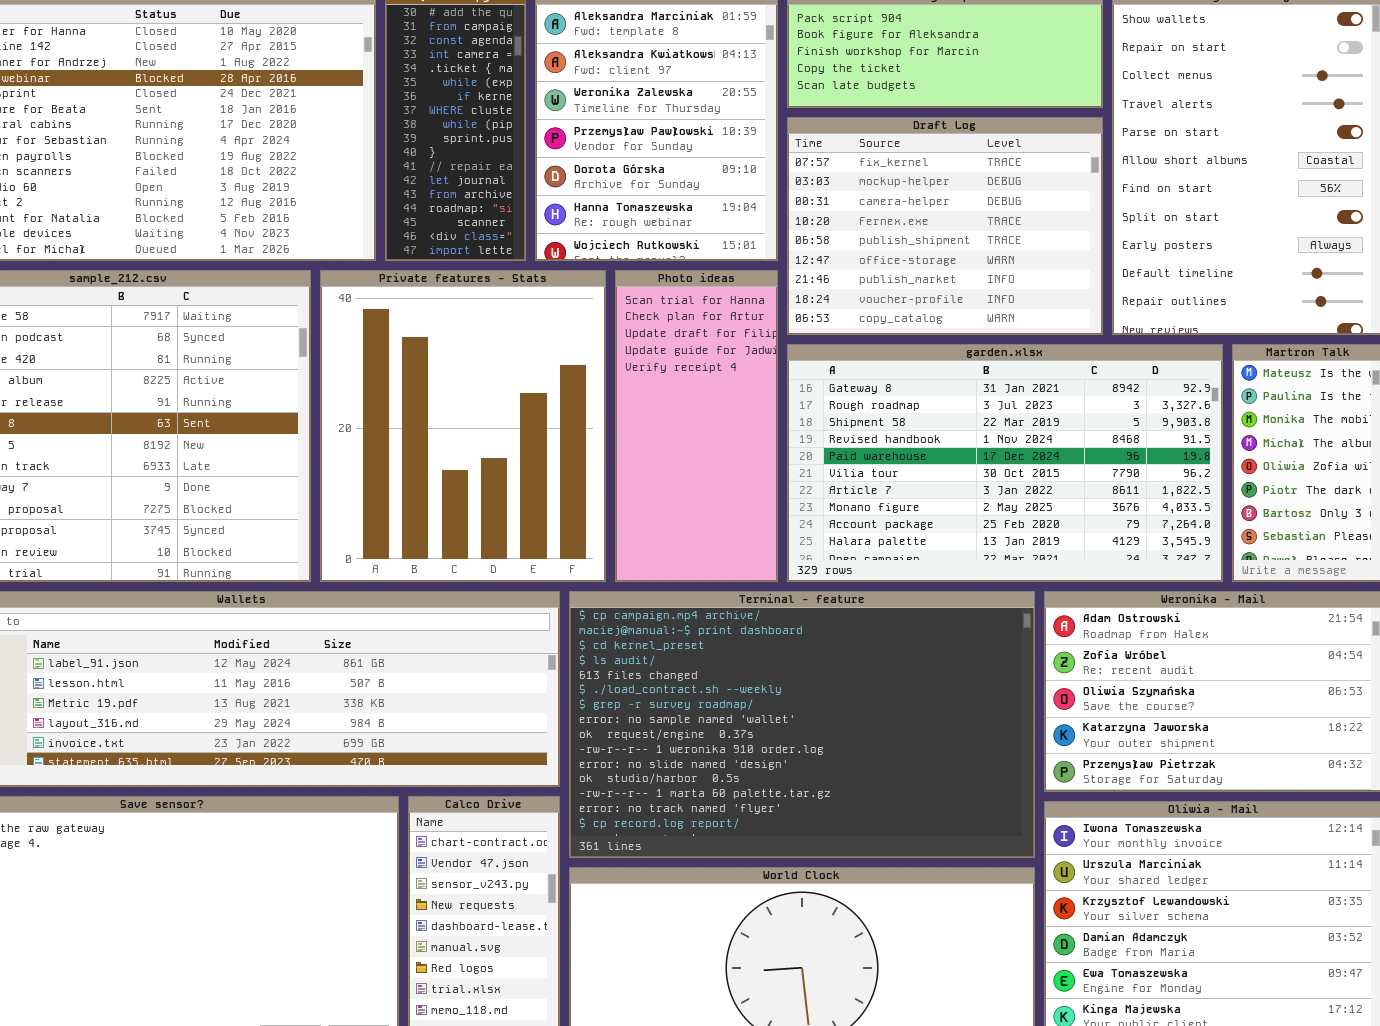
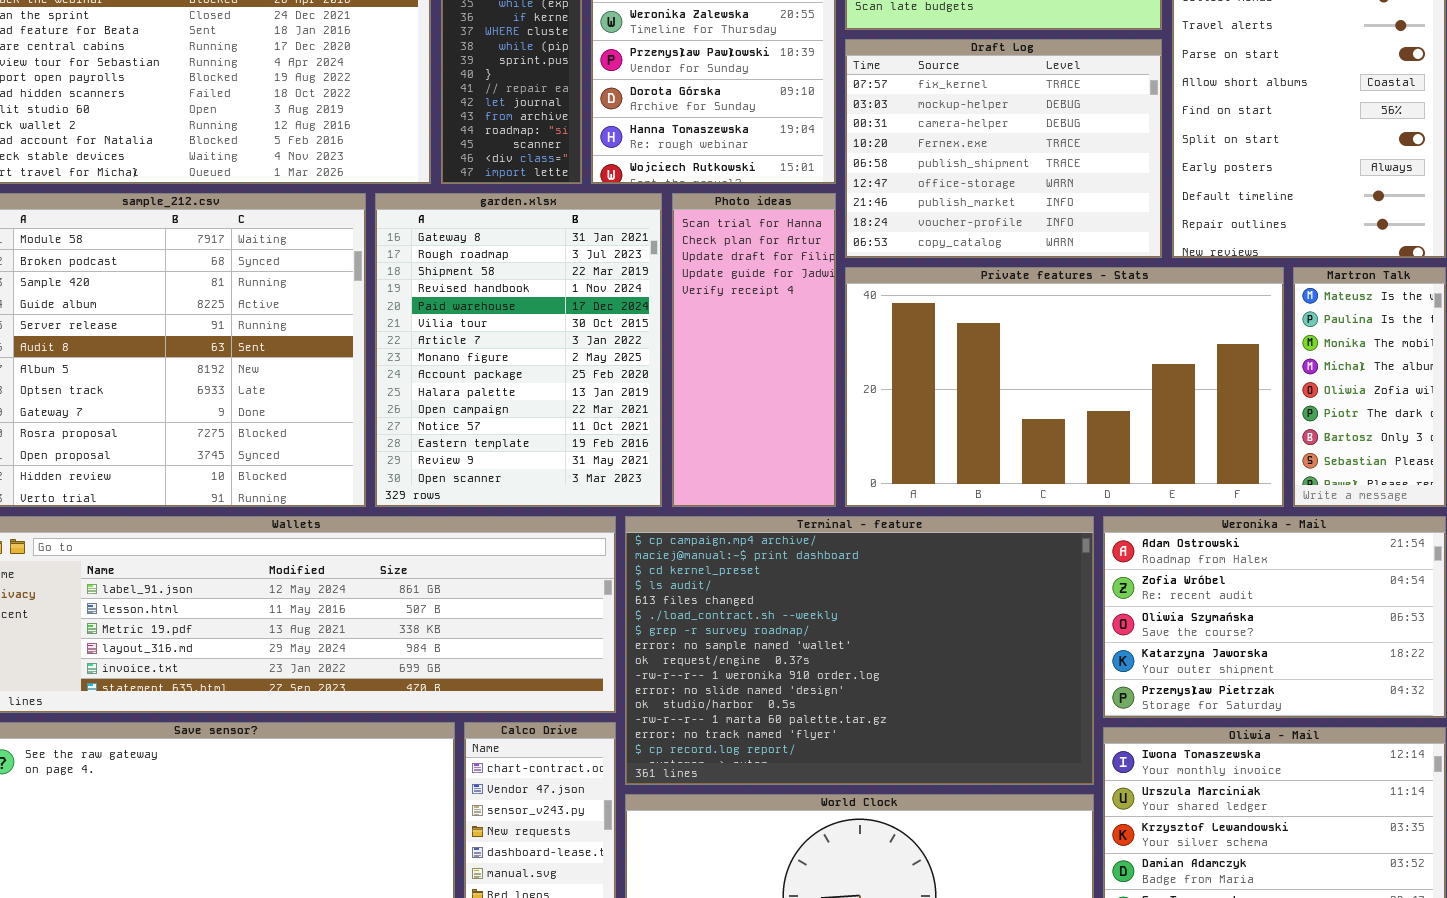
Private features - Stats: [320,270,606,582] -> [845,267,1284,507], moved, resized
garden.xlsx: [787,344,1223,582] -> [375,193,662,507], moved, resized

